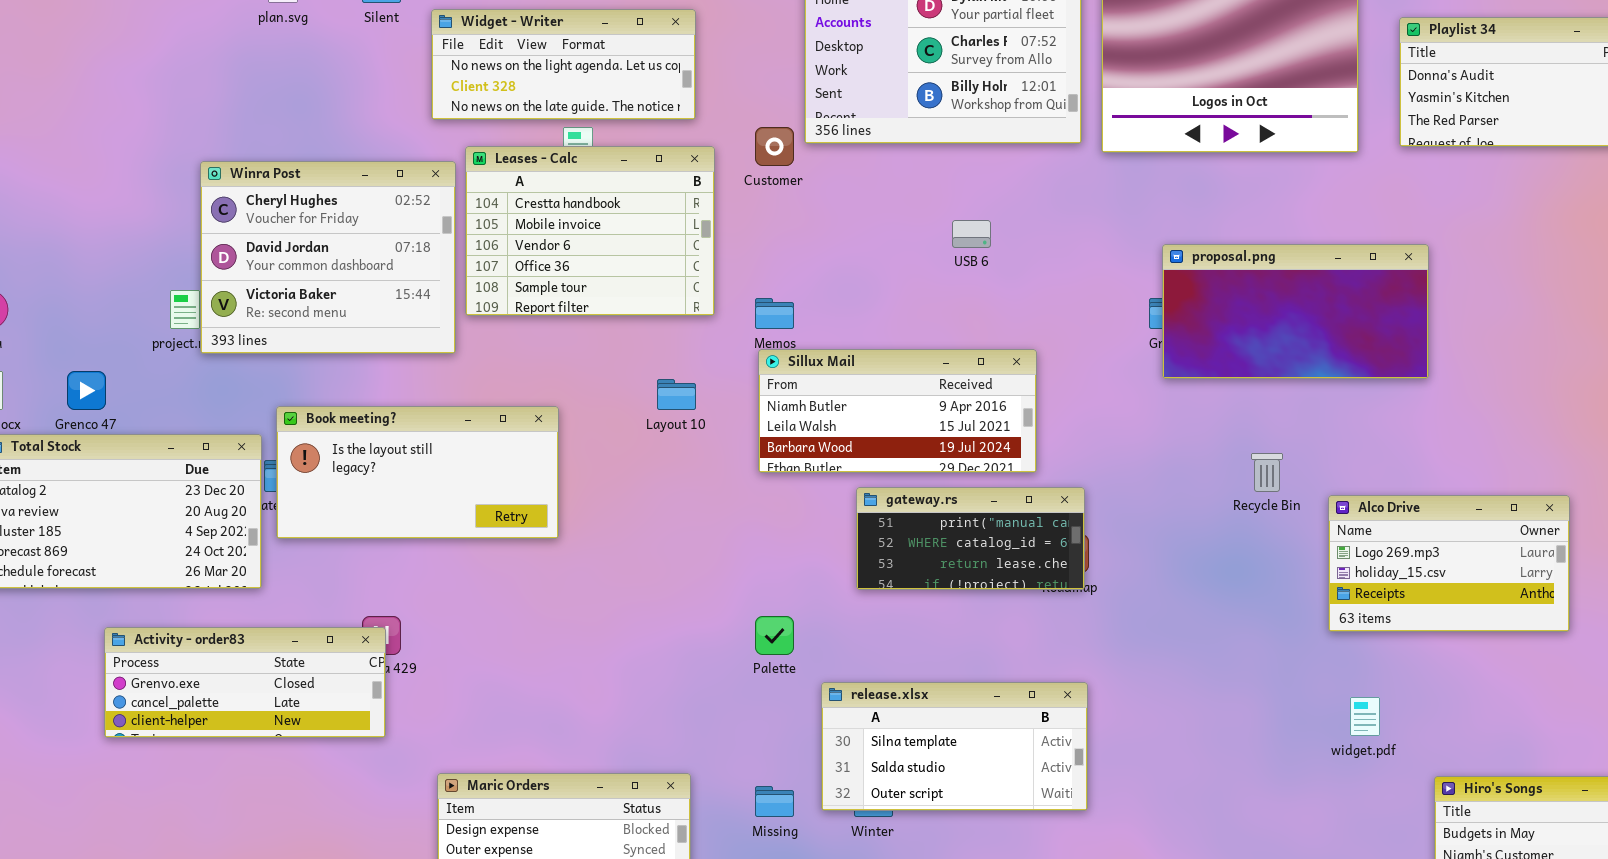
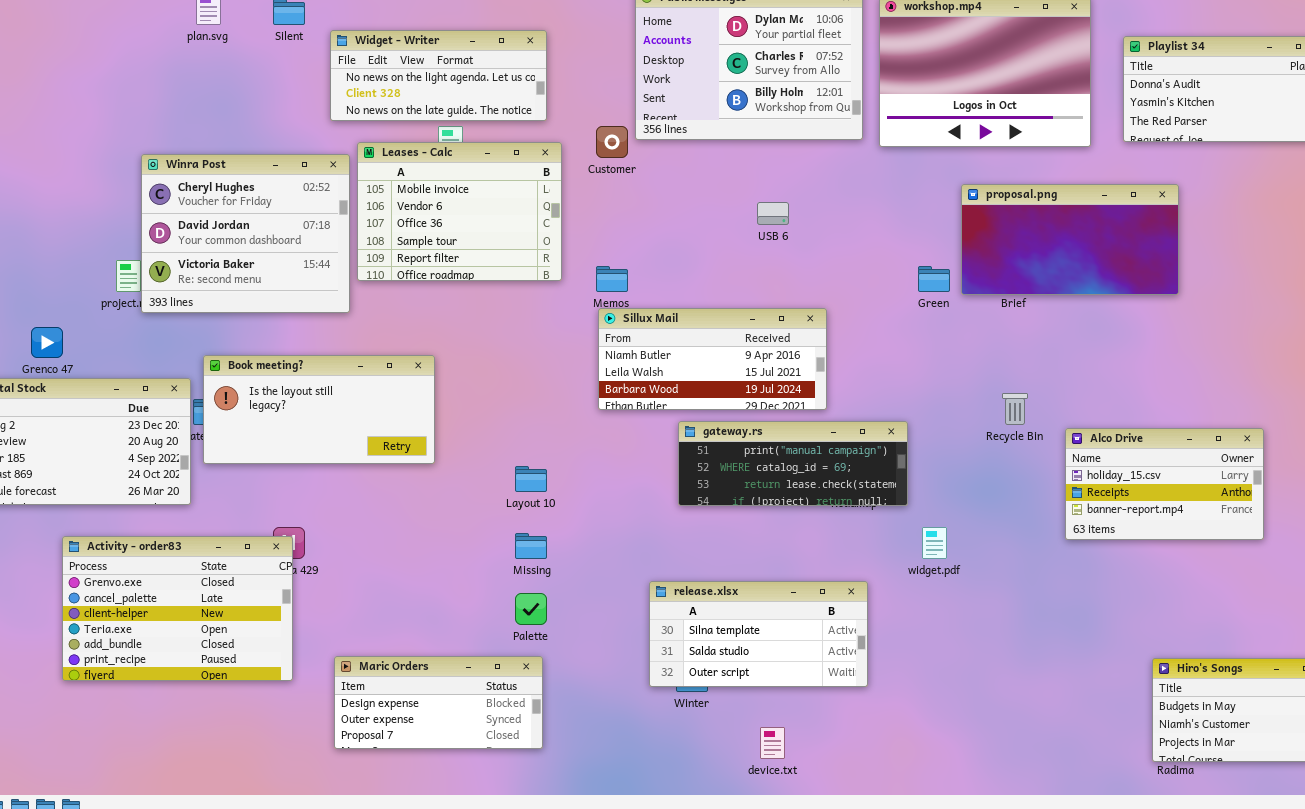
Leases - Calc: [465,146,715,316] -> [357,142,562,281], scrolled down 1 row
proposal.png: [1162,244,1429,379] -> [961,184,1179,295], moved
Layout 10: [657,379,696,410] -> [515,466,547,492], moved
gateway.rs: [856,487,1085,590] -> [678,421,908,506], resized
Alco Drive: [1328,495,1570,632] -> [1065,428,1264,540], scrolled down 1 row
Palette: [755,616,794,655] -> [515,593,547,625], moved
Activity - order83: [104,627,386,738] -> [62,536,293,681], resized
widget.pdf: [1350,697,1380,736] -> [922,527,947,559], moved
Missing: [755,786,794,817] -> [515,533,547,559], moved

